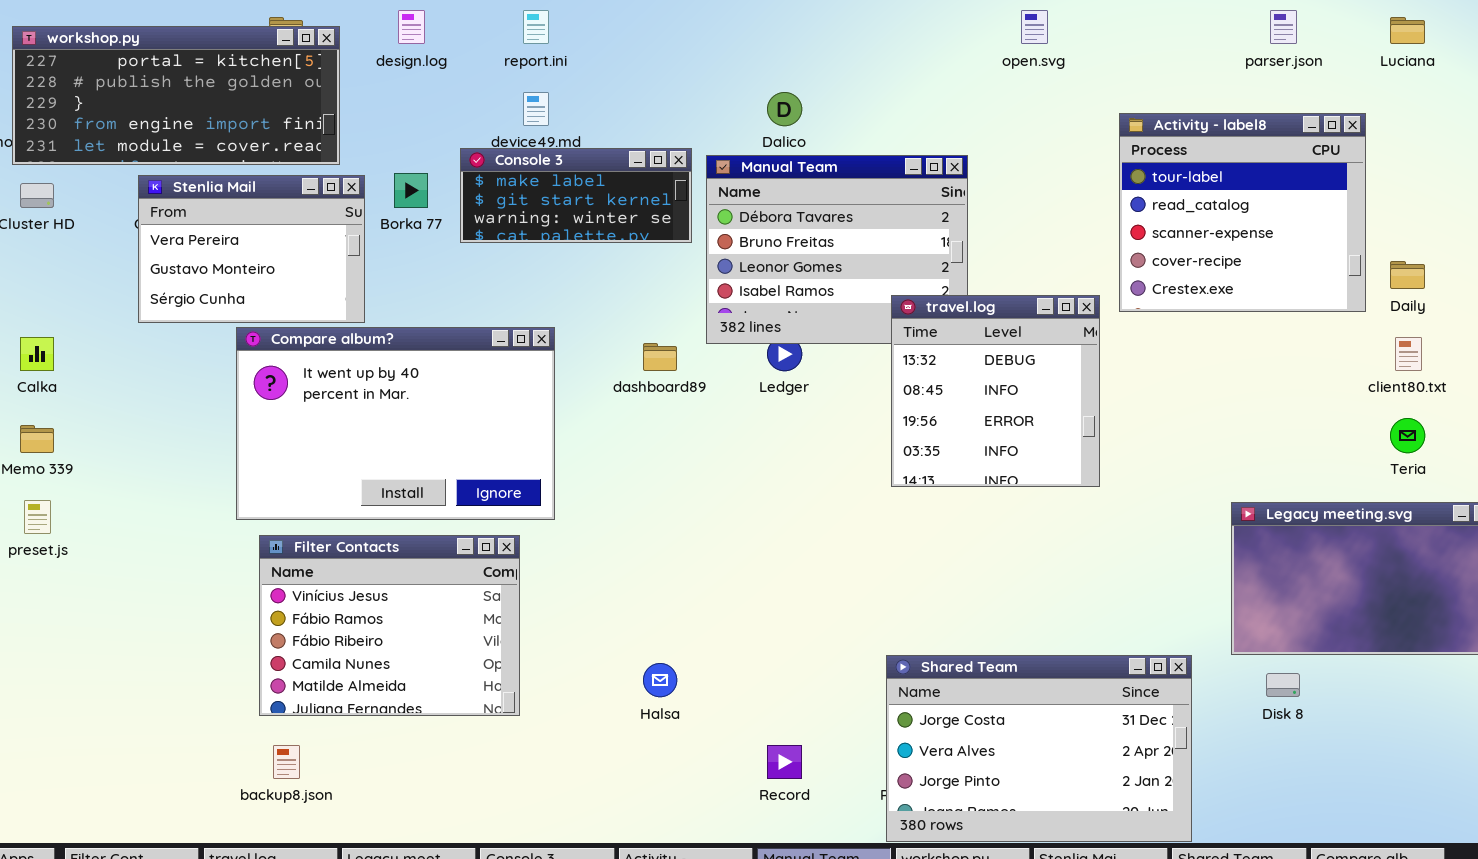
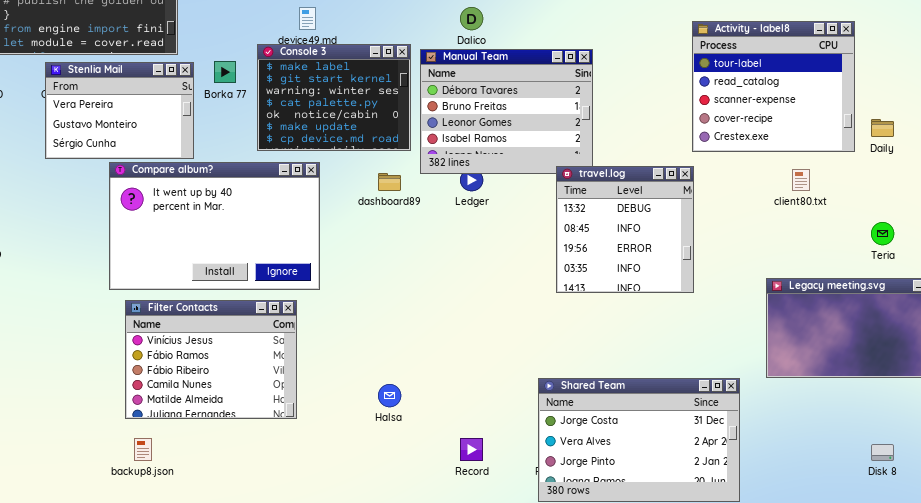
Console 3: [460,148,692,243] -> [257,44,411,151], resized
travel.log: [891,295,1100,487] -> [556,166,694,293], moved
client80.txt: [1395,337,1422,371] -> [792,169,810,191], moved
Disk 8: [1266,673,1300,697] -> [871,444,894,461], moved

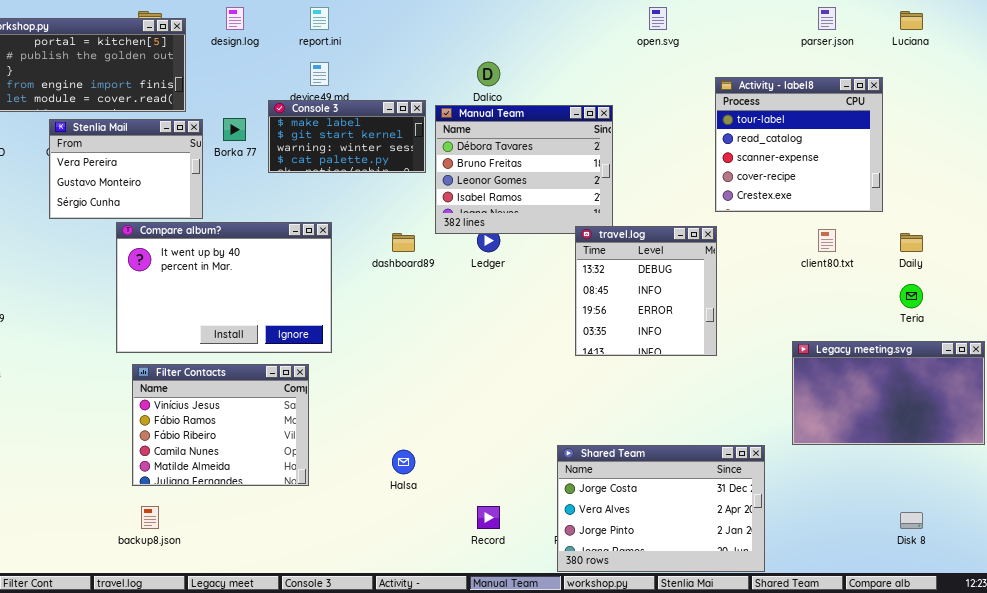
Console 3: [257,44,411,151] -> [268,100,426,173], resized
Daily: [871,119,894,137] -> [900,233,923,252], moved

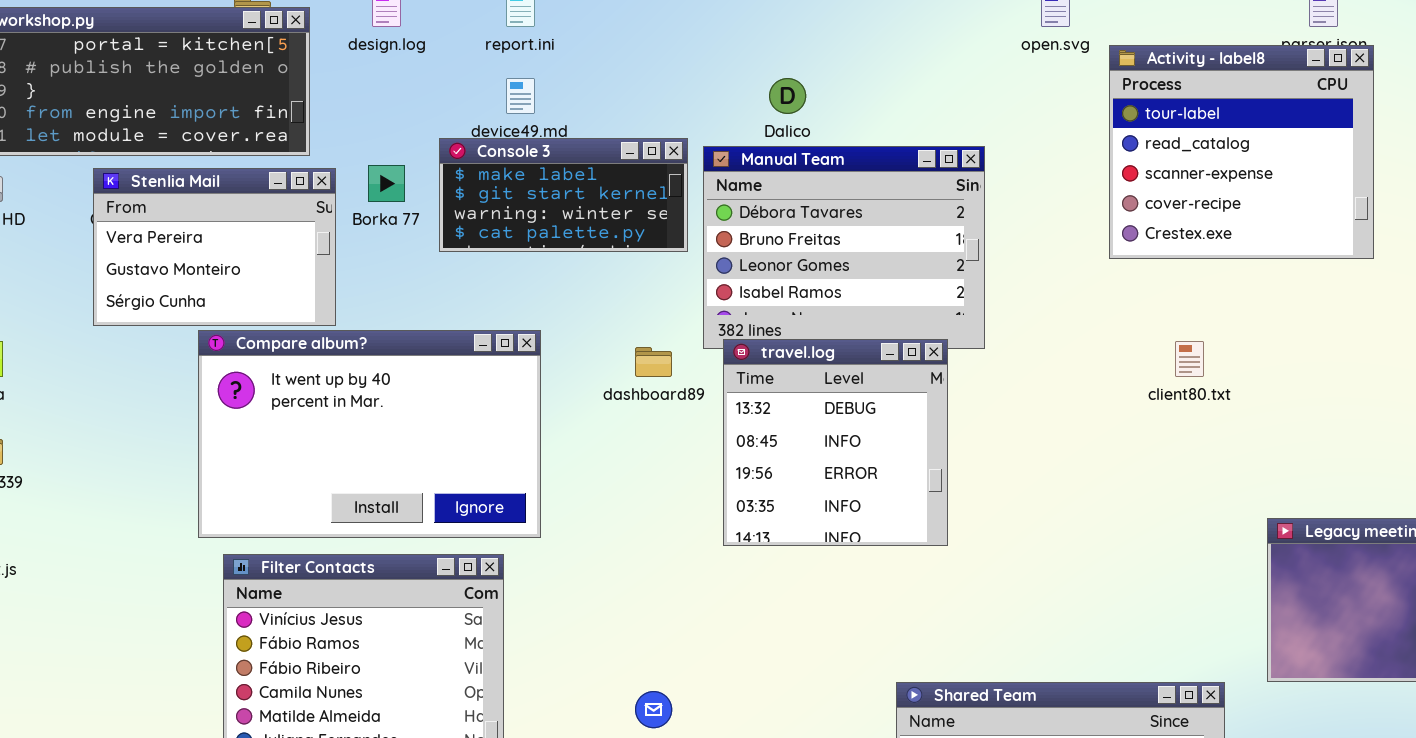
Activity - label8: [715,77,883,212] -> [1109,45,1374,259], moved
travel.log: [575,226,717,356] -> [723,339,948,546], moved
client80.txt: [818,229,836,252] -> [1175,341,1204,377], moved

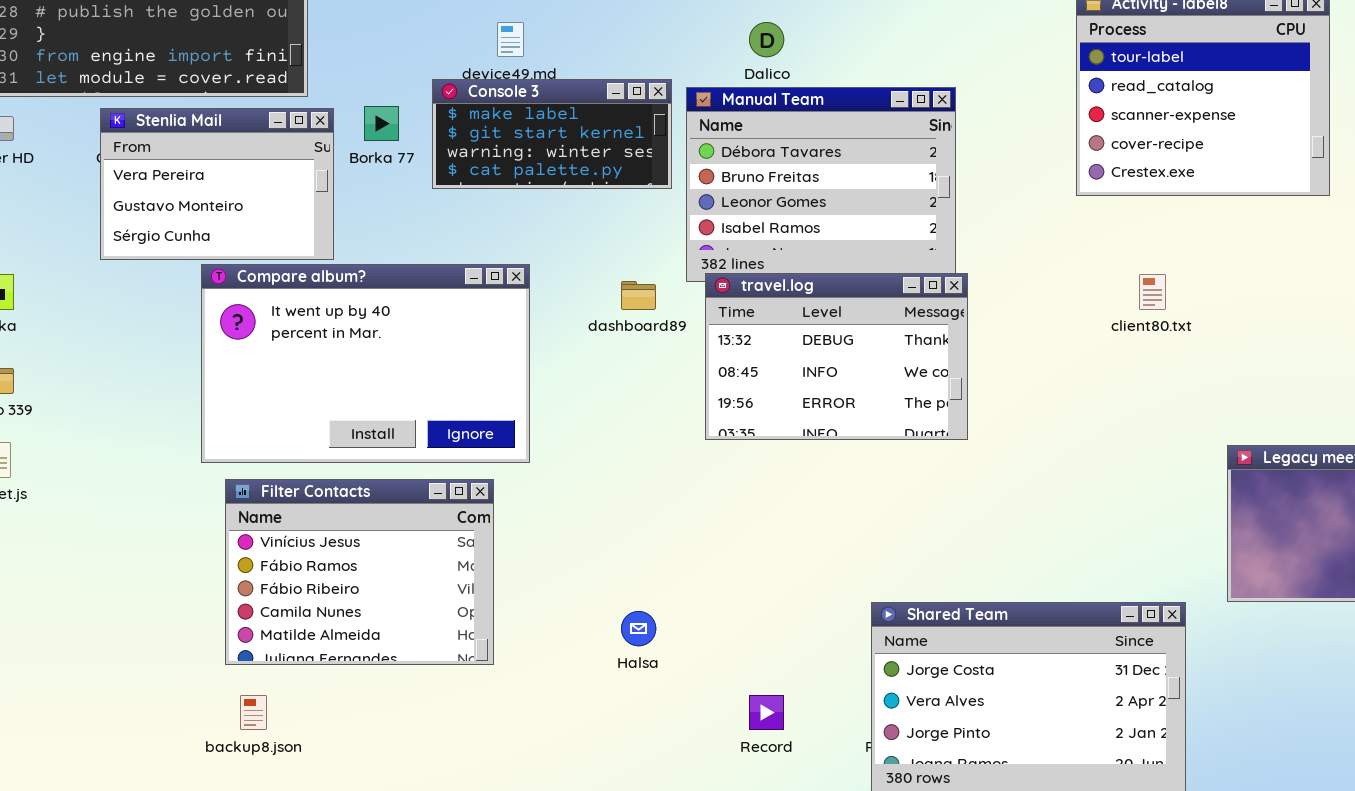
travel.log: [723,339,948,546] -> [705,273,968,440], resized

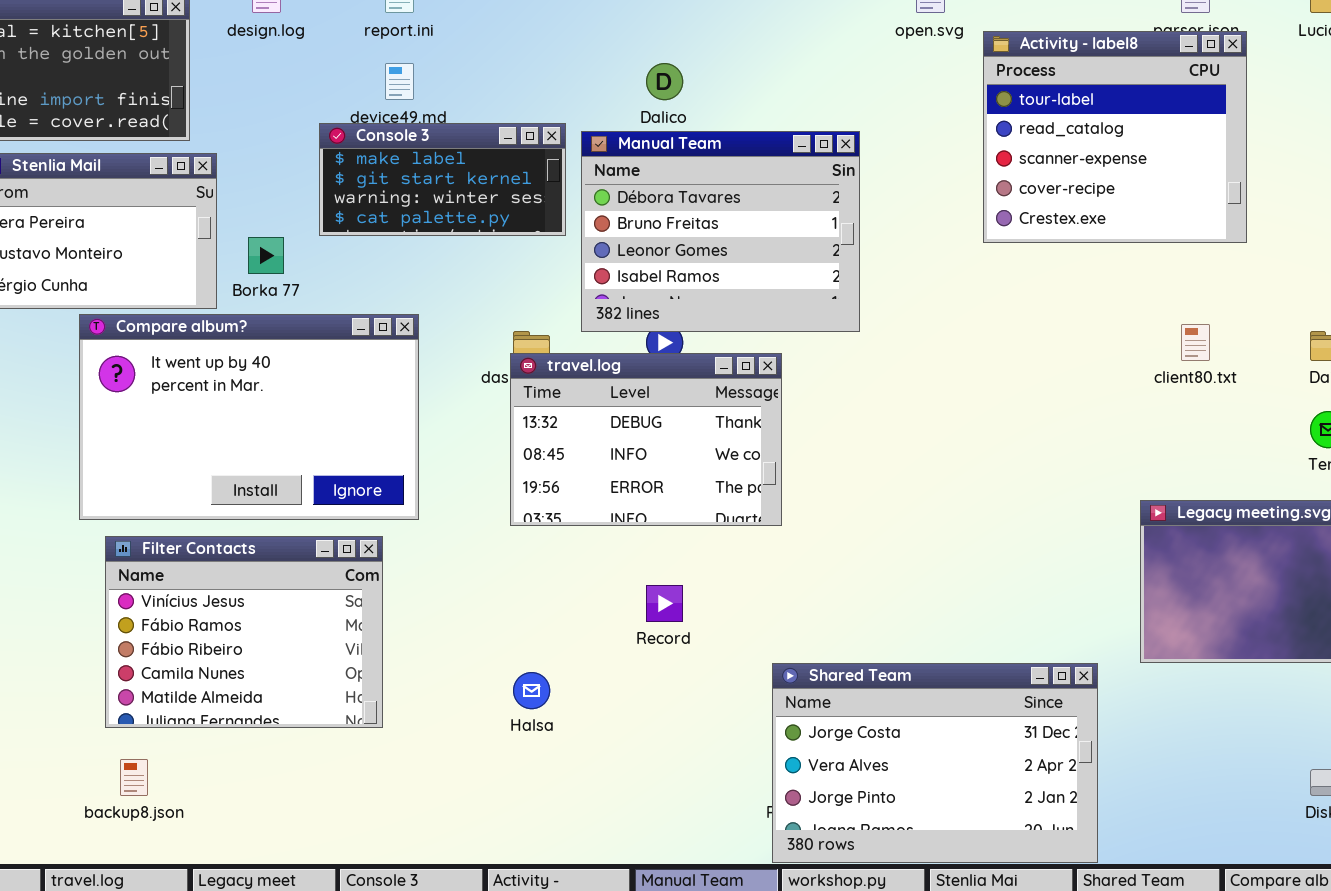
Borka 77: [364,106,399,141] -> [248,237,284,274], moved
travel.log: [705,273,968,440] -> [510,353,782,526], moved
client80.txt: [1139,274,1166,310] -> [1181,324,1210,361], moved
Record: [749,695,784,730] -> [646,585,683,622], moved

